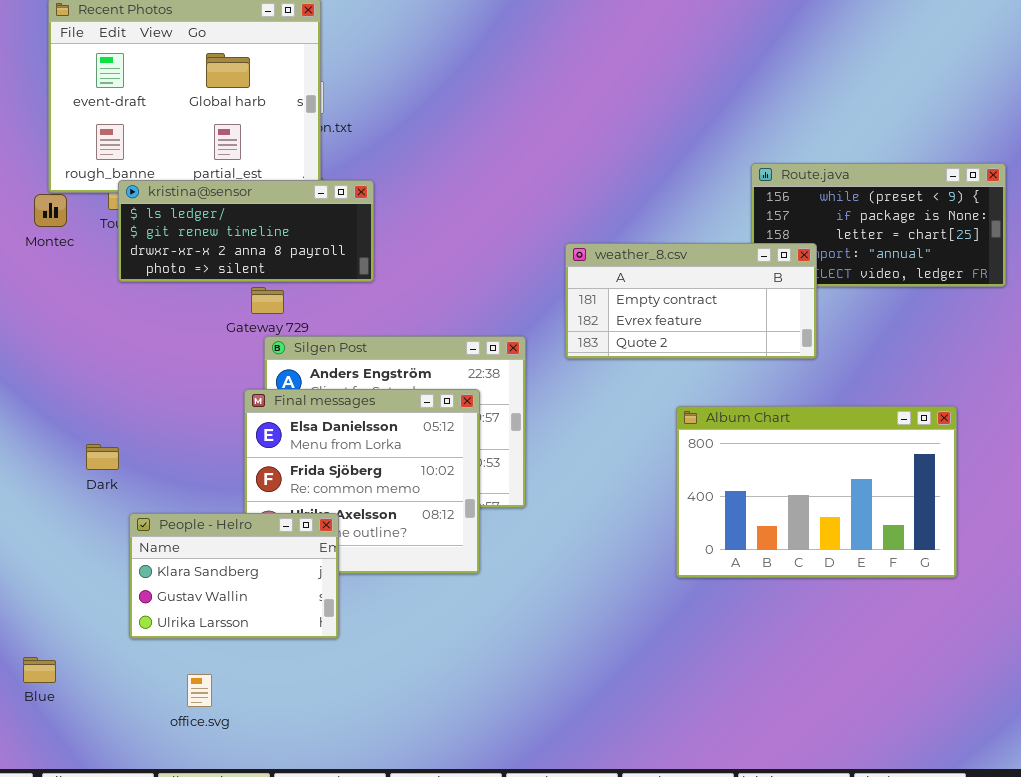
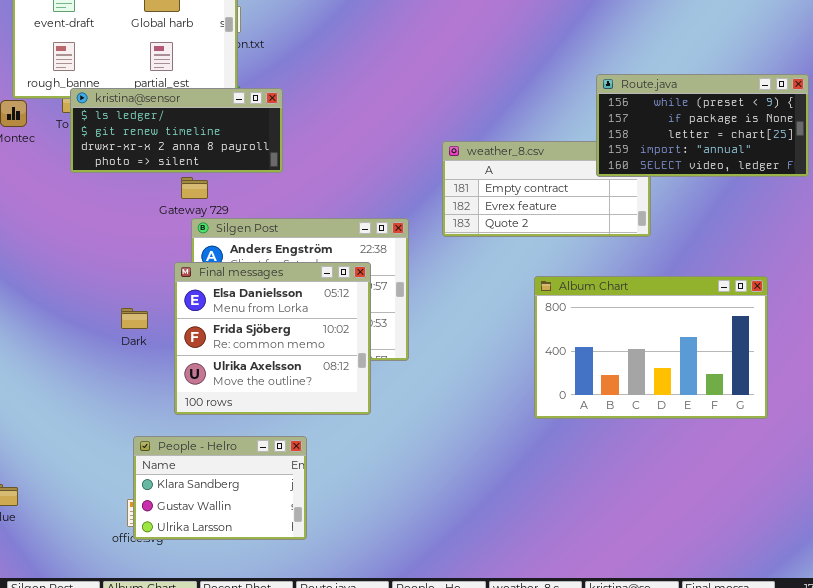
Route.java: [751,163,1006,287] -> [596,74,809,177], raised
Dark: [86,444,119,470] -> [121,308,148,329], moved
People - Helro: [129,513,339,639] -> [133,436,307,540], moved

